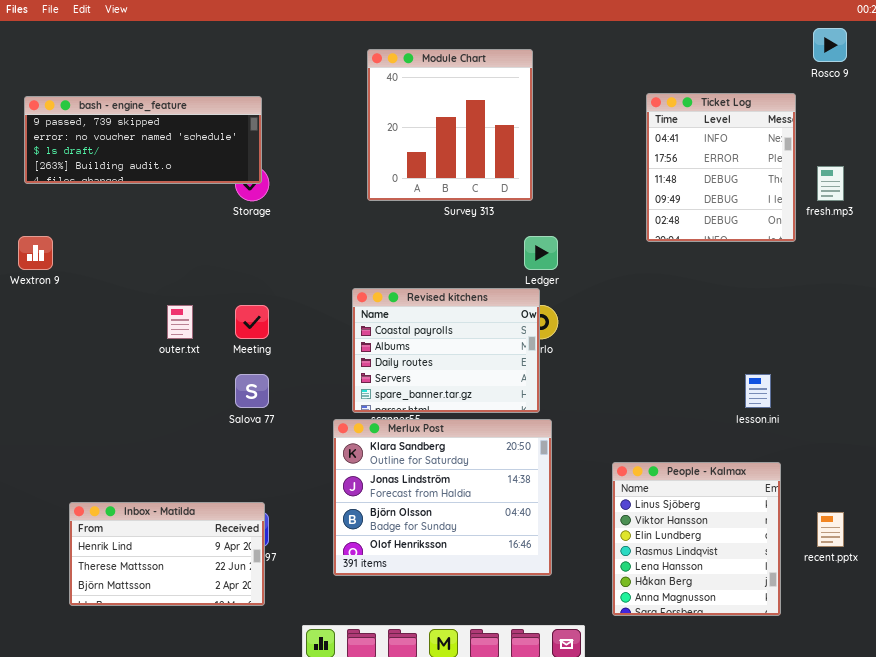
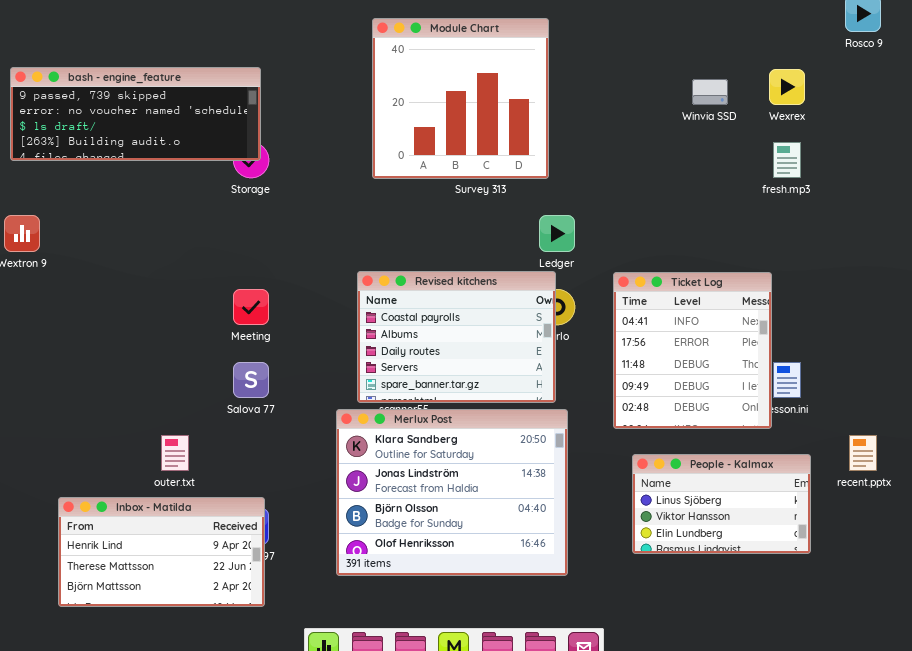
Ticket Log: [646,93,796,242] -> [613,272,772,429], moved
fresh.mp3: [817,166,844,201] -> [773,142,801,178], moved
outer.txt: [167,305,193,339] -> [161,435,189,471], moved
People - Kalmax: [612,462,781,616] -> [632,454,811,554], resized
recent.pptx: [817,512,844,547] -> [849,435,877,471], moved

